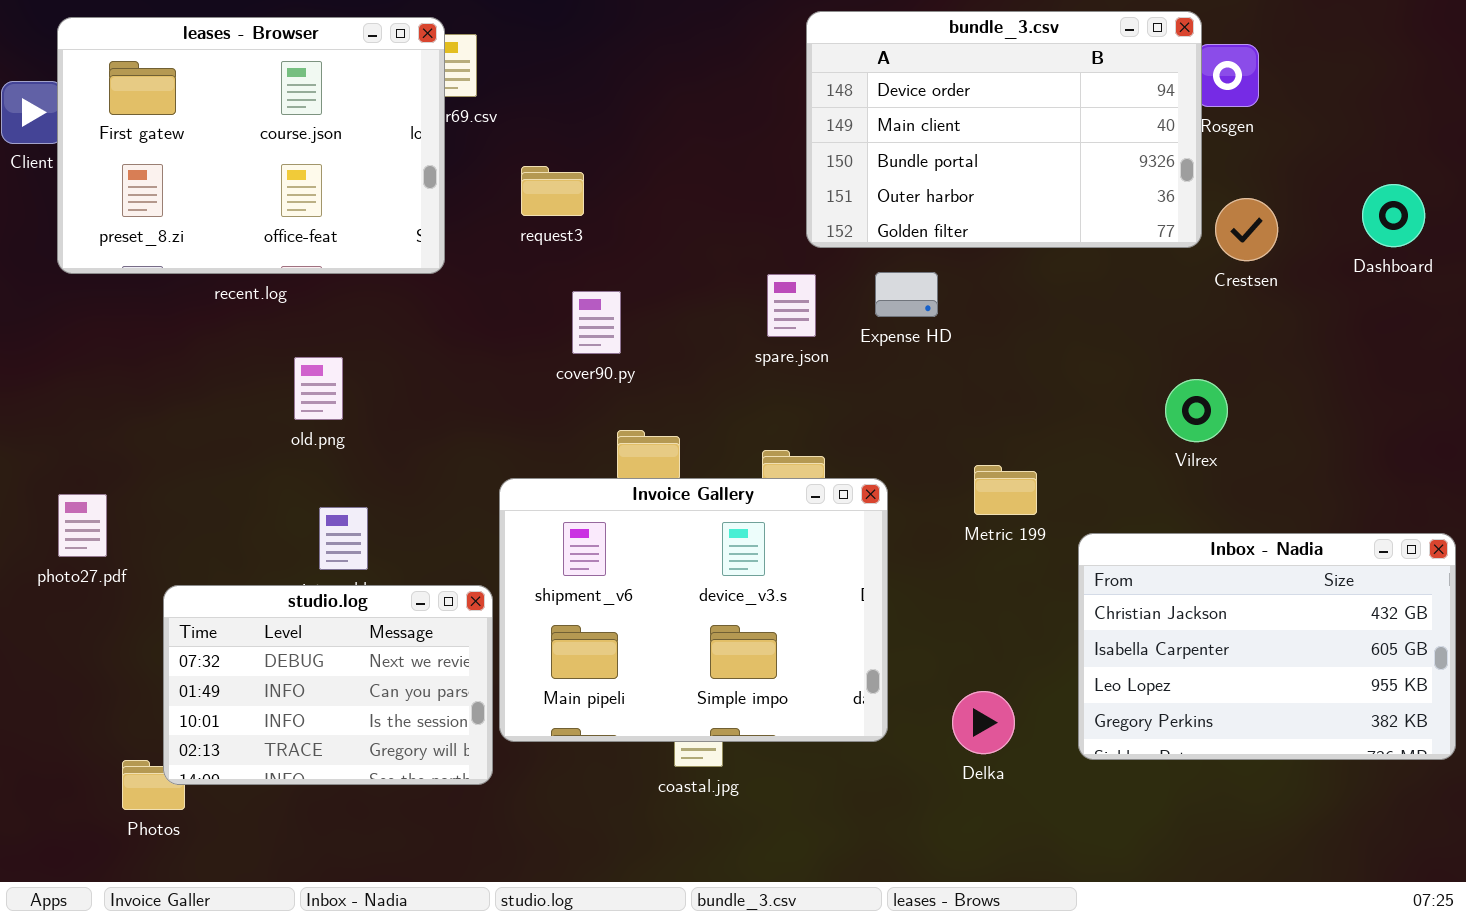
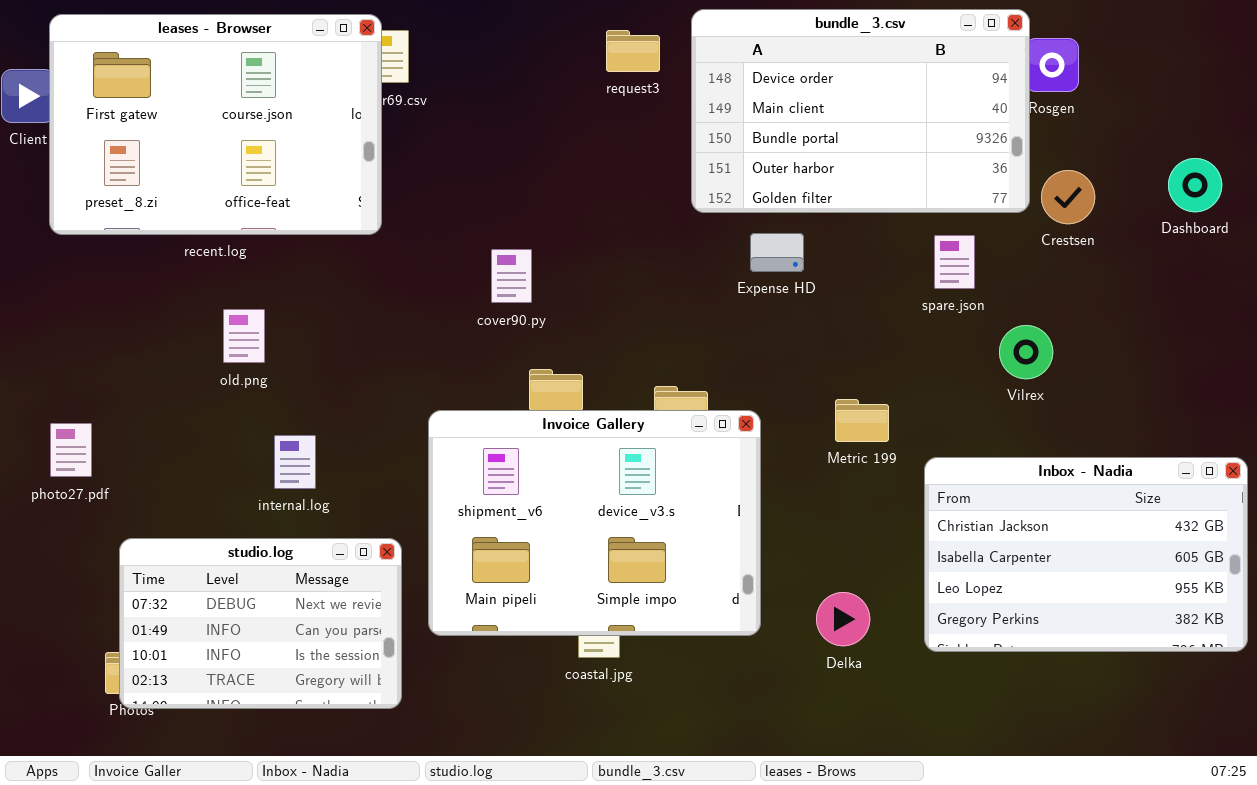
request3: [521,166,584,216] -> [606,30,660,72], moved
spare.json: [767,274,816,337] -> [934,235,975,289], moved
old.png: [294,357,343,420] -> [223,309,265,363], moved
studio.log: [163,585,493,785] -> [119,538,402,709], moved

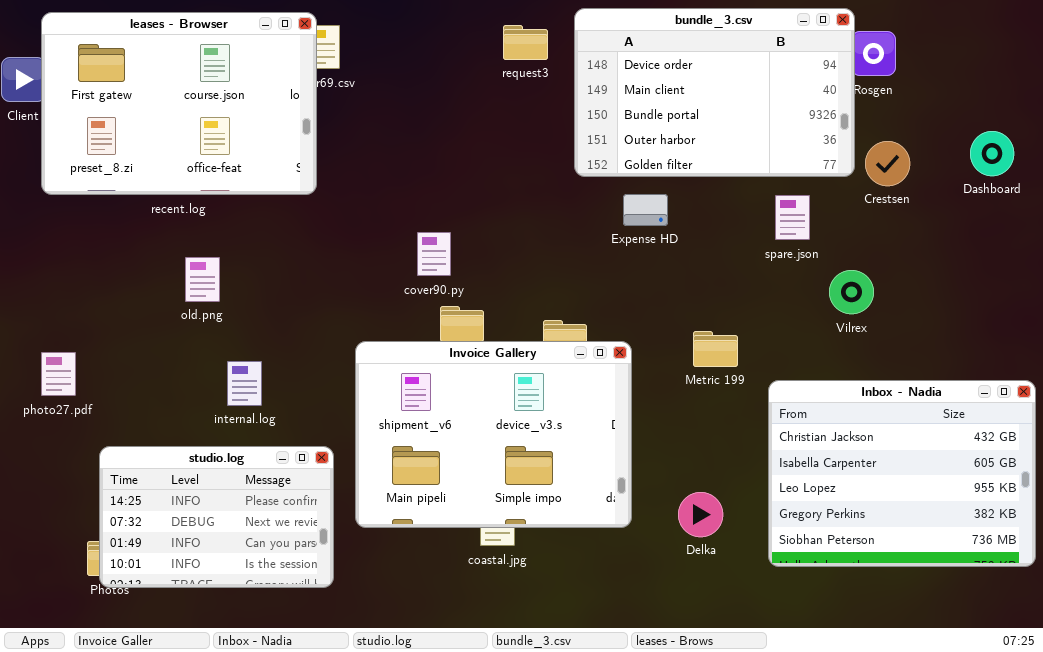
cover90.py: [491,249,532,303] -> [417,232,451,276], moved
Inbox - Nadia: [924,457,1248,652] -> [768,380,1036,567], resized
studio.log: [119,538,402,709] -> [99,446,334,588], scrolled up 1 row

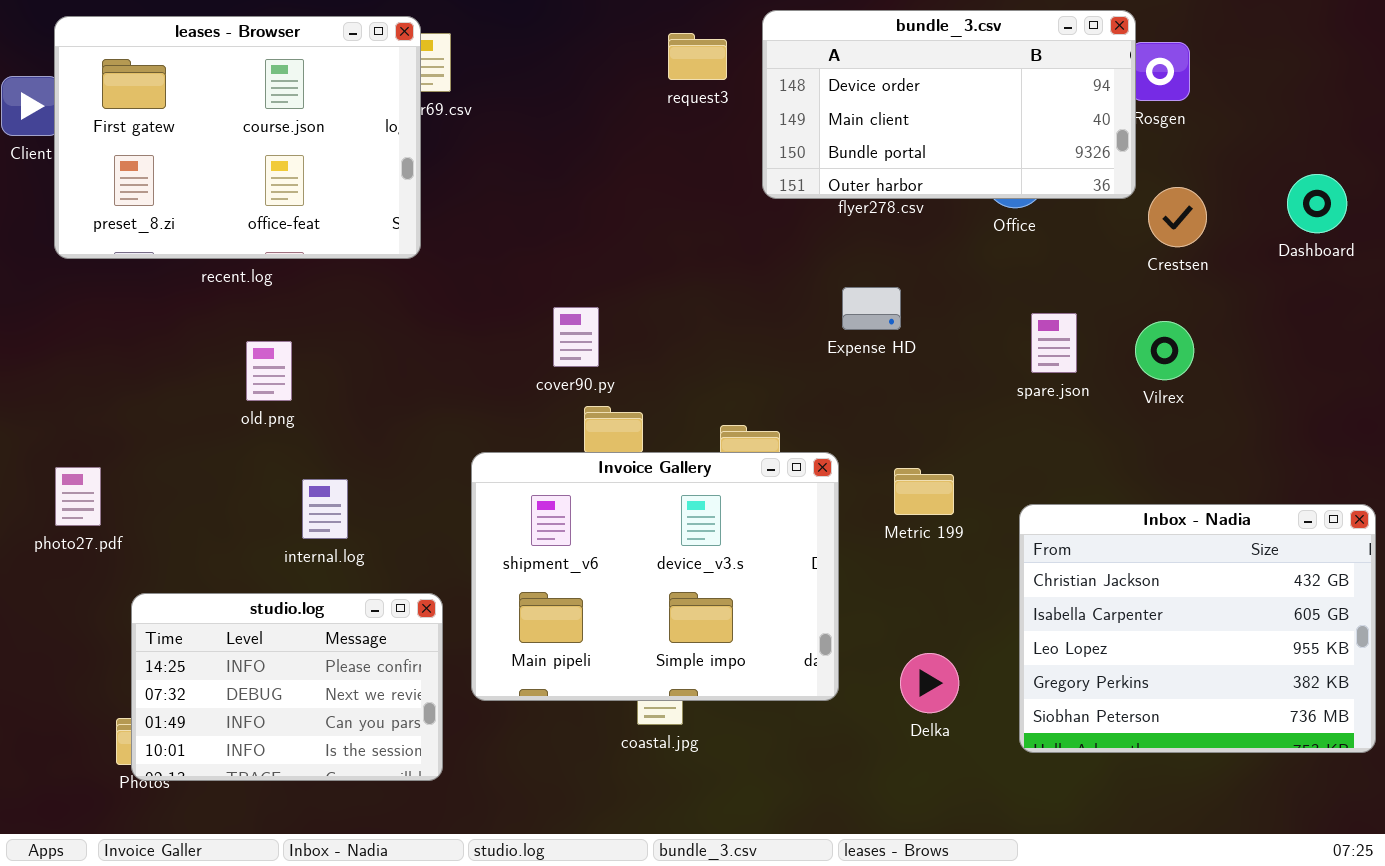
bundle_3.csv: [574,8,855,177] -> [762,10,1136,199], resized
Expense HD: [623,194,668,226] -> [842,287,901,330], moved
spare.json: [775,195,810,240] -> [1031,313,1077,373], moved
Vilrex: [829,270,874,314] -> [1135,321,1194,380], moved
Metric 199: [693,331,738,367] -> [894,468,954,515], moved

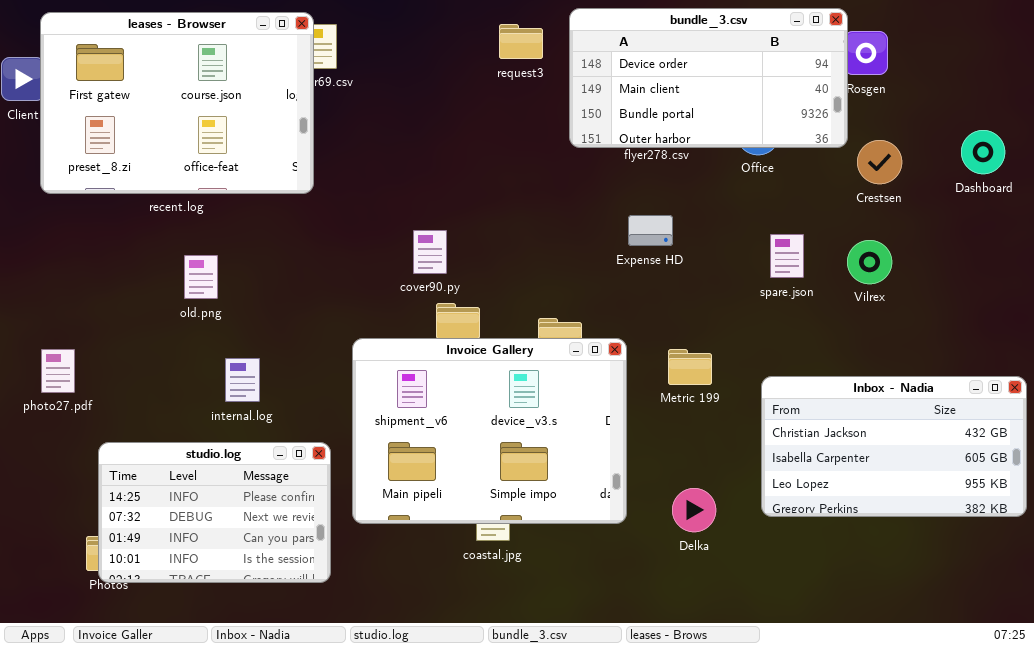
Inbox - Nadia: [1019,504,1376,753] -> [761,376,1027,517], resized

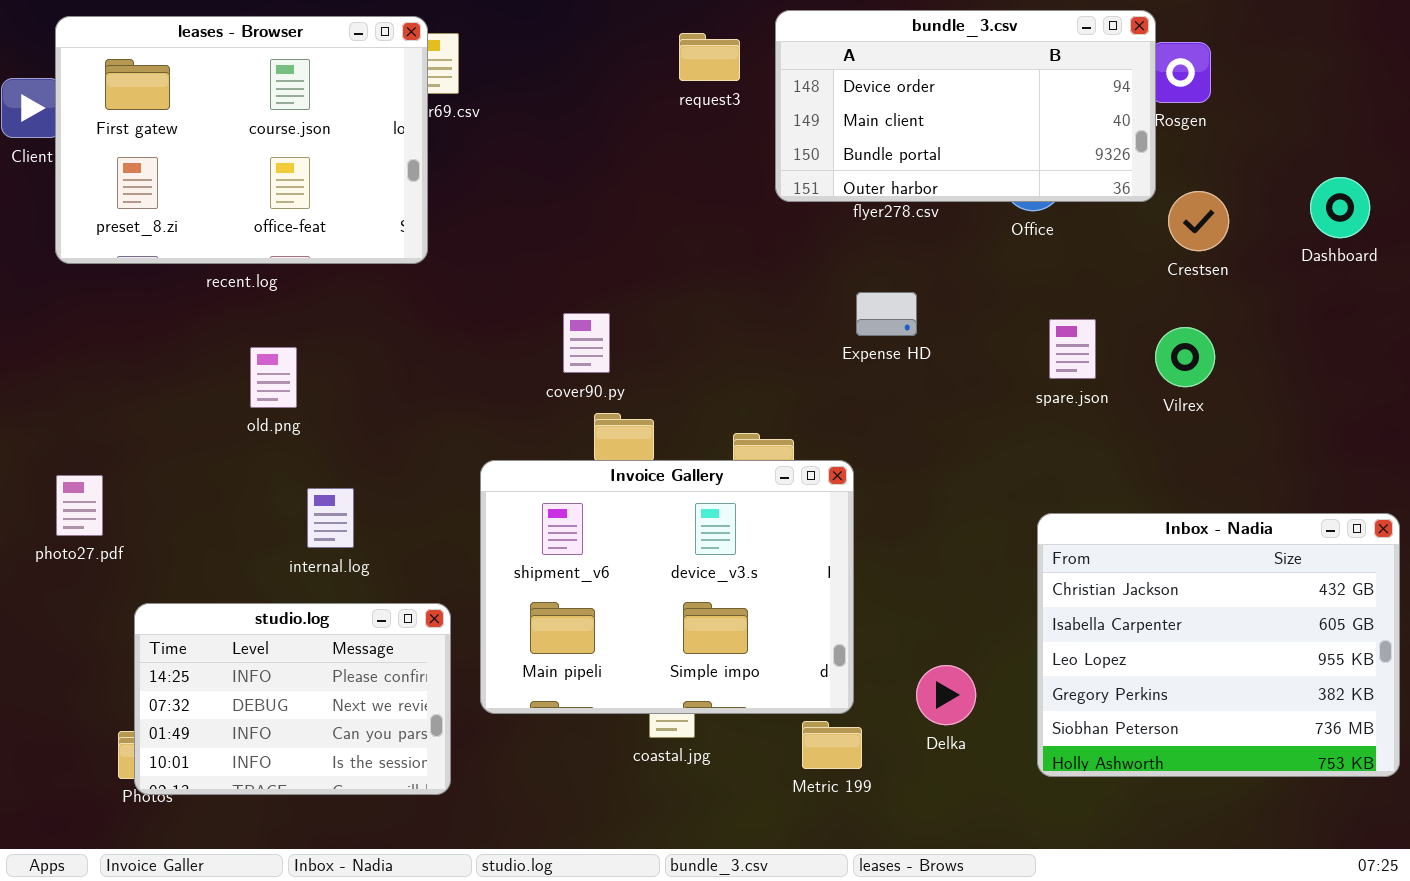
Metric 199: [668,349,712,385] -> [802,721,862,769], moved
Inbox - Nadia: [761,376,1027,517] -> [1037,513,1400,777], resized

